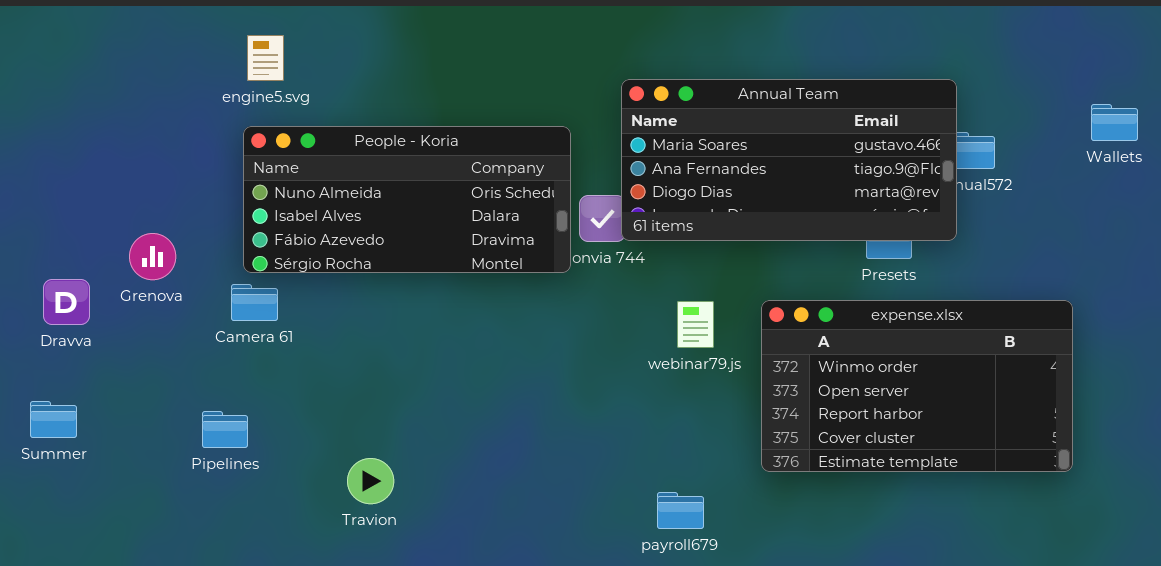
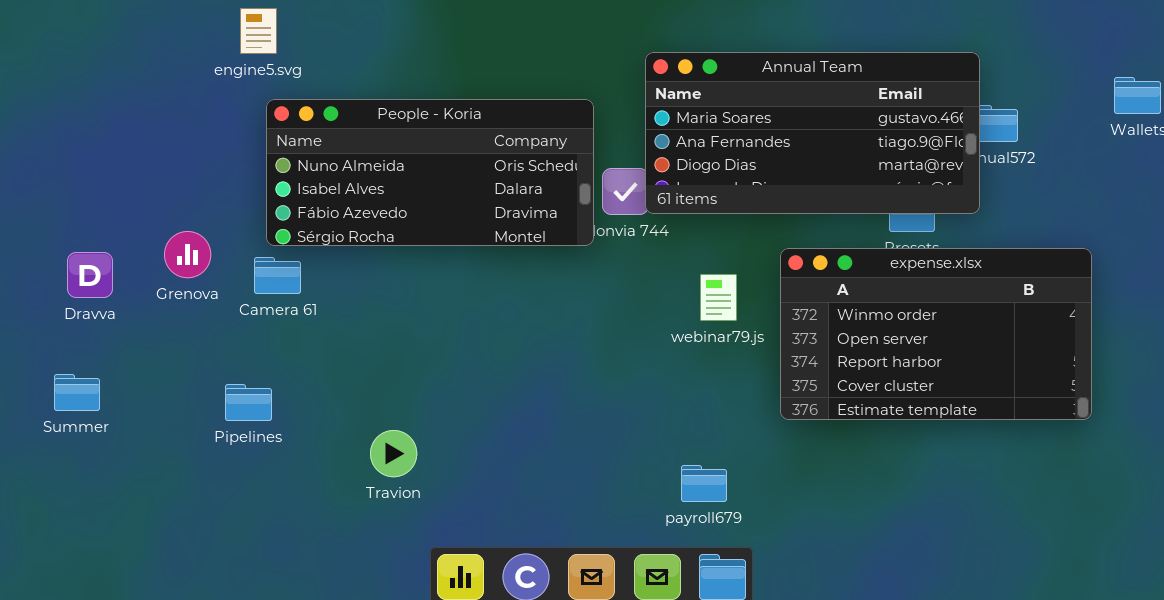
engine5.svg: [247,35,284,81] -> [240,8,277,54], moved
Grenova: [129,233,176,280] -> [164,231,211,278], moved
expense.xlsx: [761,300,1073,472] -> [780,248,1092,420], moved

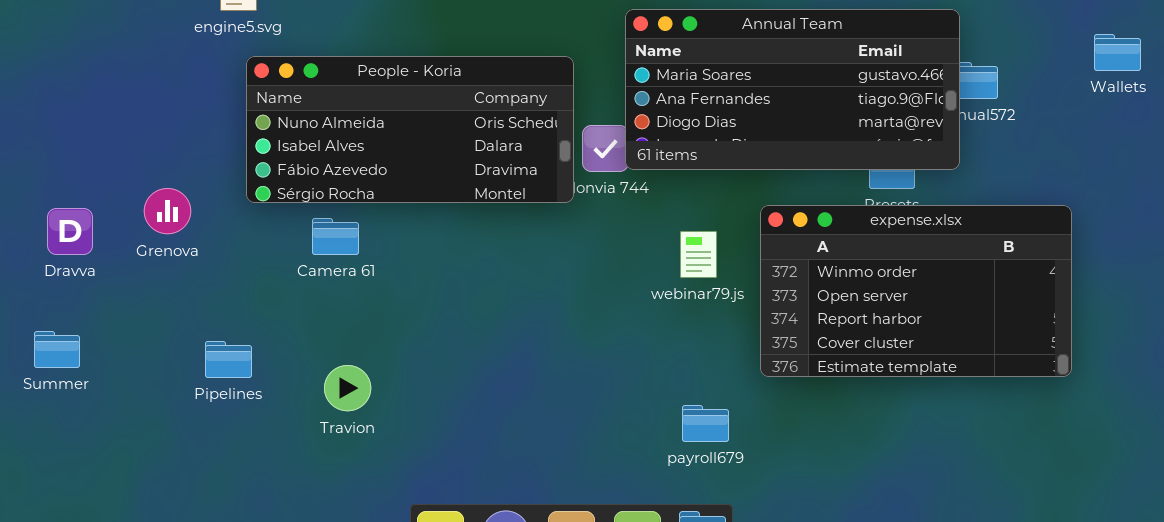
Camera 61: [254,257,301,294] -> [312,218,359,255], moved
Travion: [370,430,417,477] -> [324,365,371,411], moved
payroll679: [681,465,727,502] -> [682,405,729,442], moved

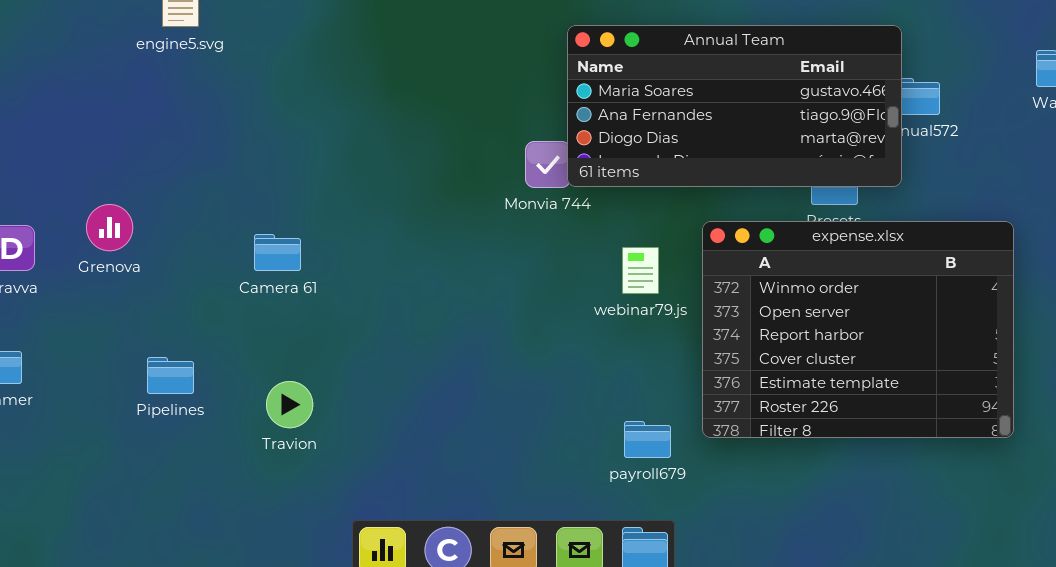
People - Koria: [246,56,574,203] -> none, closed
expense.xlsx: [760,205,1072,377] -> [702,221,1014,438], resized

